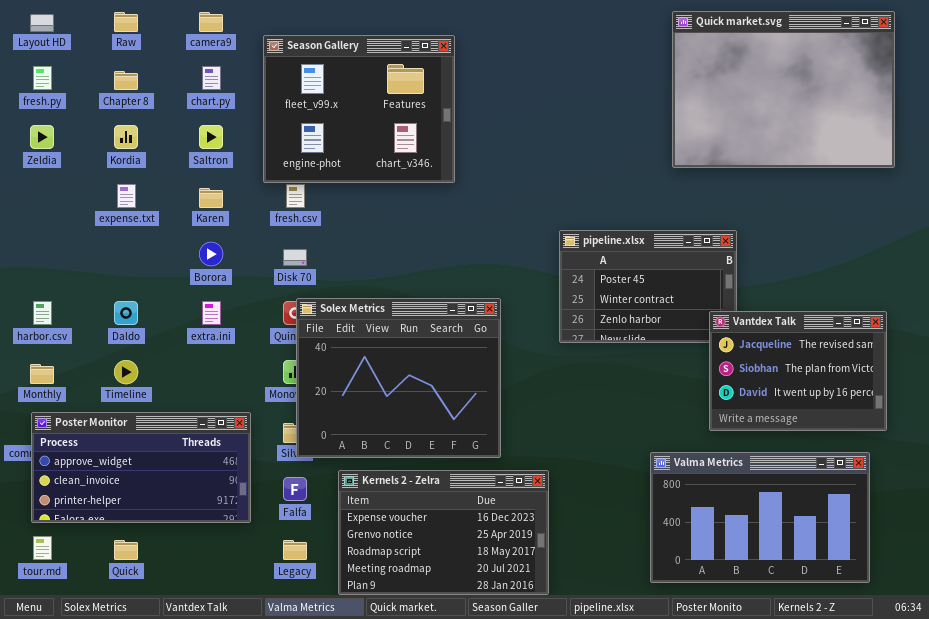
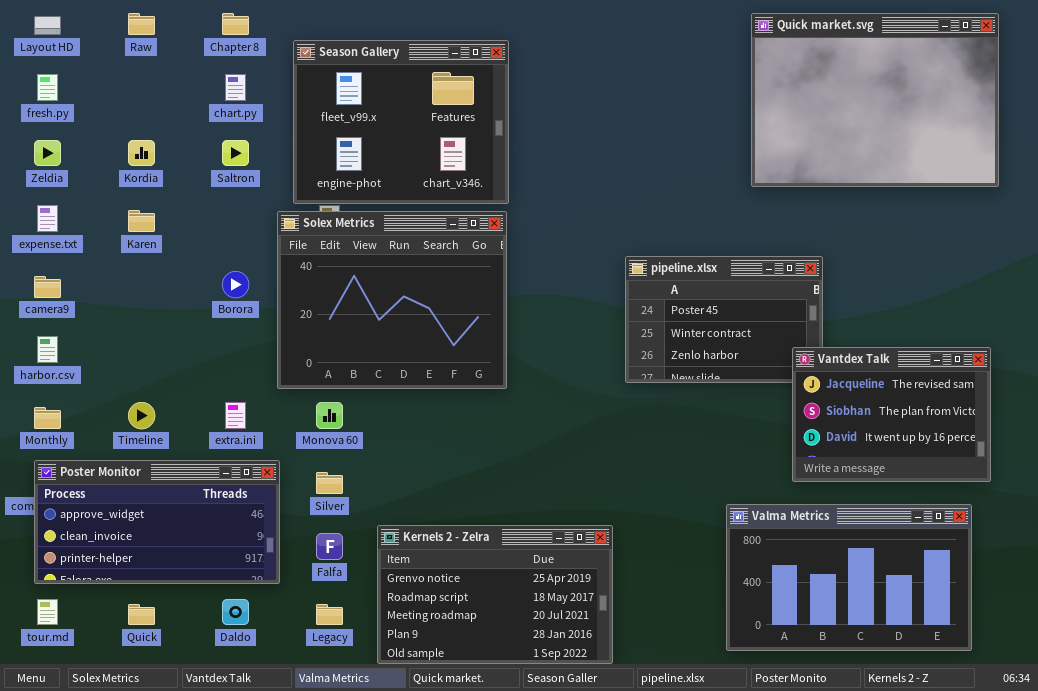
camera9: [199,12,223,32] -> [34,276,61,298], moved
Chapter 8: [114,71,138,90] -> [222,13,249,35], moved
expense.txt: [117,184,136,208] -> [37,205,58,232], moved
Karen: [199,188,223,208] -> [128,210,155,232], moved
Solex Metrics: [296,298,501,458] -> [277,211,507,389], moved
Daldo: [114,301,138,325] -> [222,599,249,625], moved
extra.ini: [202,301,221,325] -> [225,402,246,429], moved
Kernels 2 - Zelra: [338,470,549,595] -> [377,525,613,664], scrolled down 1 row

